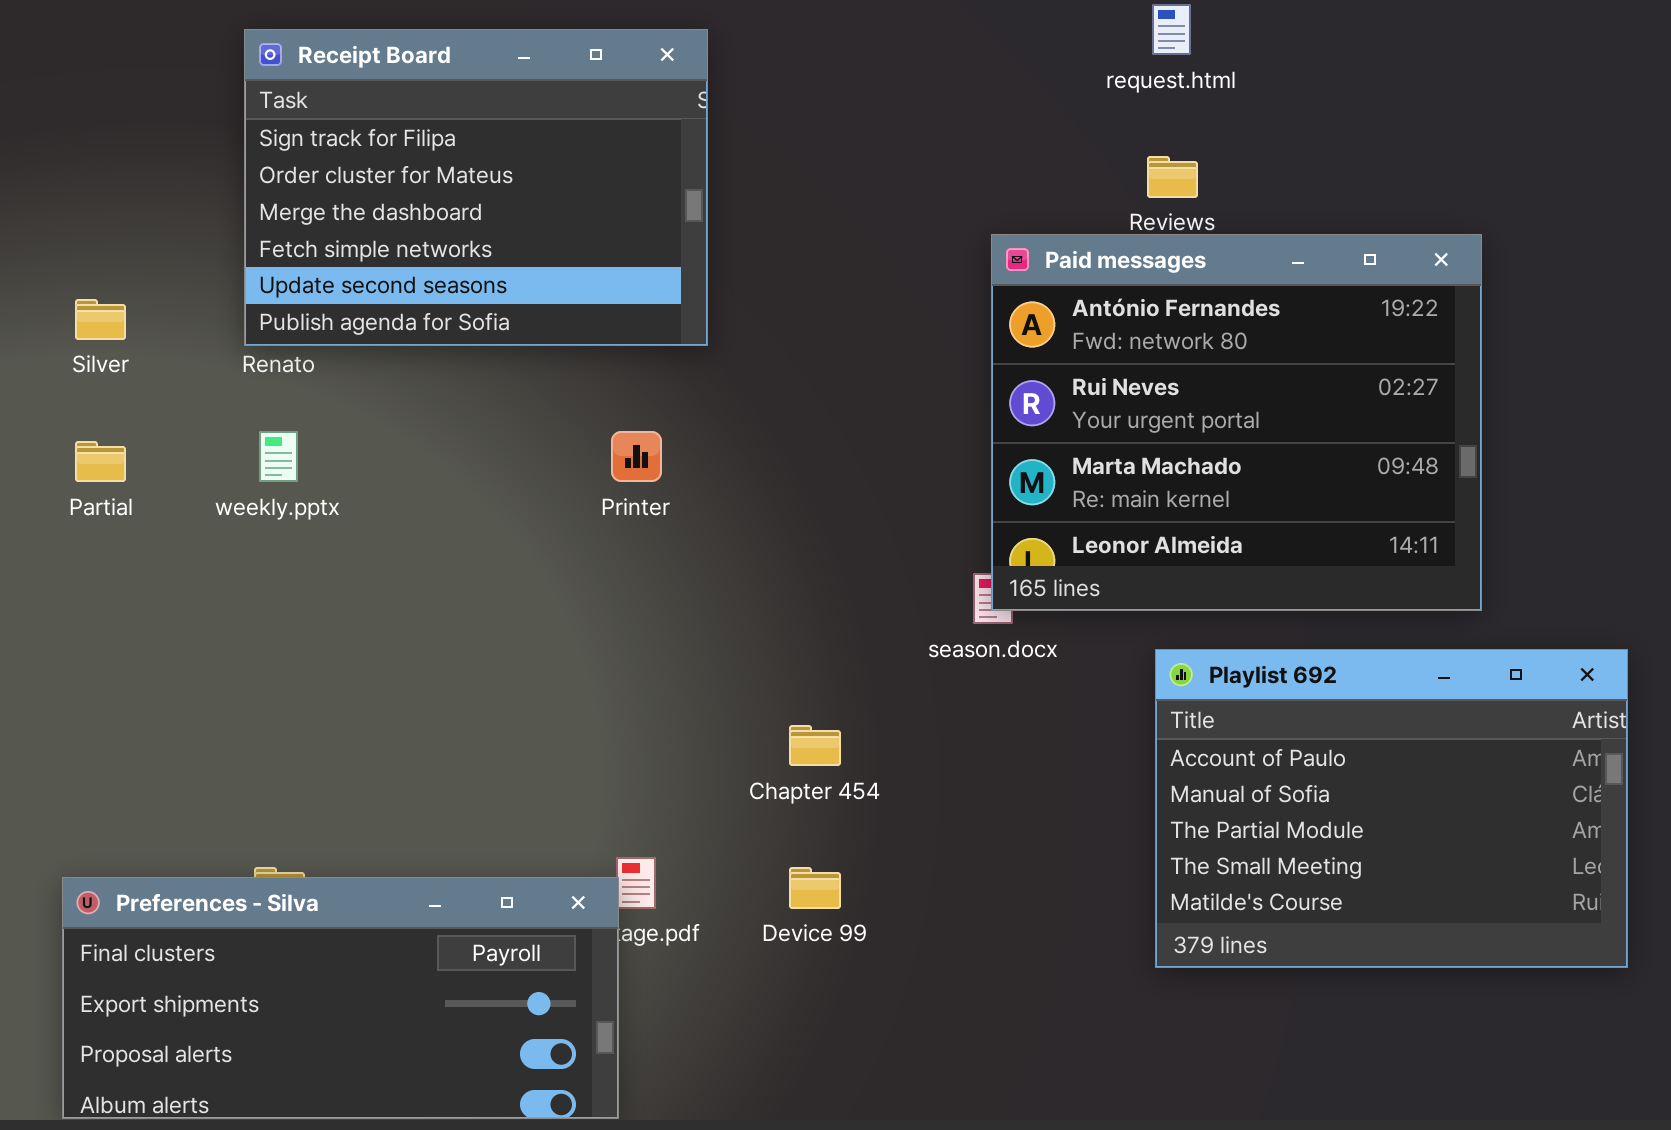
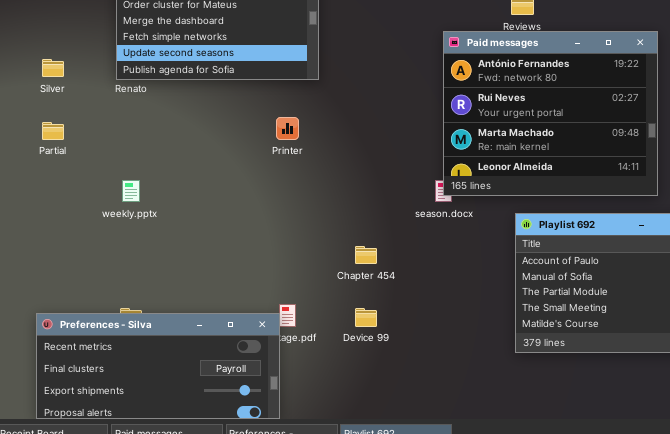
weekly.pptx: [259,431,298,482] -> [122,180,140,202], moved
Preferences - Silva: [62,877,619,1119] -> [36,313,280,419], scrolled up 1 row

